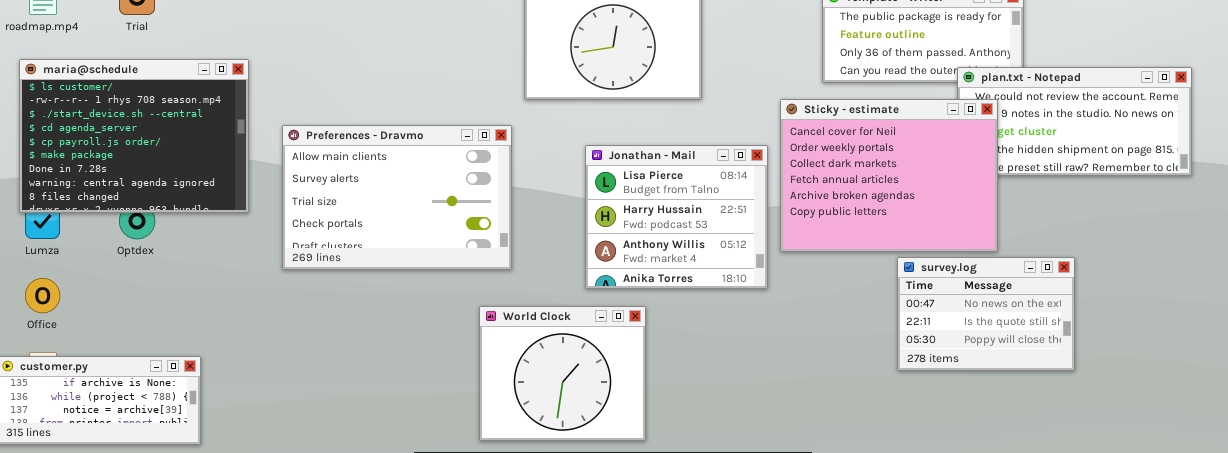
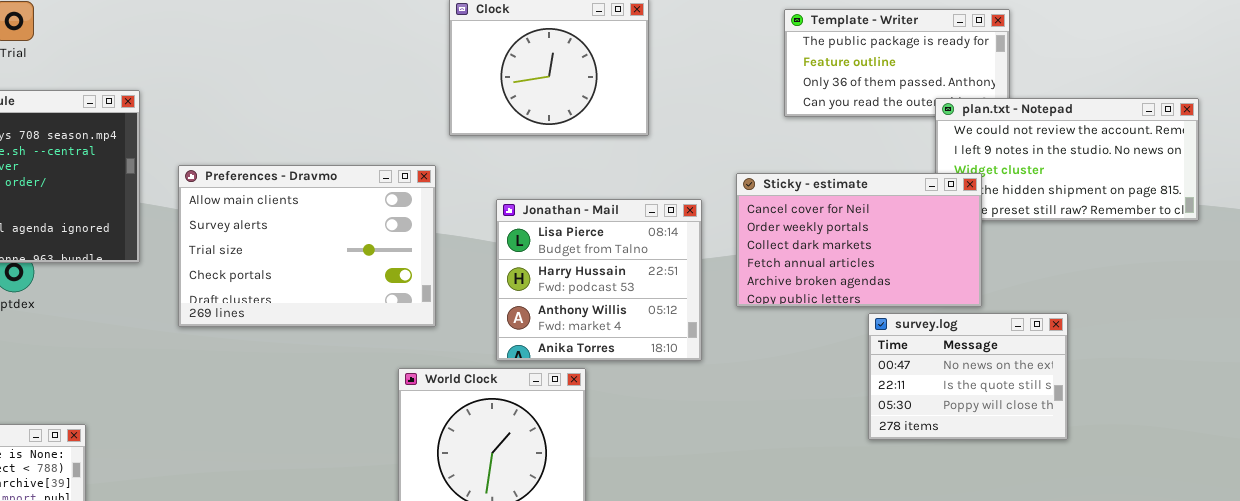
Sticky - estimate: [780,99,998,252] -> [736,173,982,307], resized
Jonathan - Mail: [585,145,768,289] -> [496,199,702,361], moved

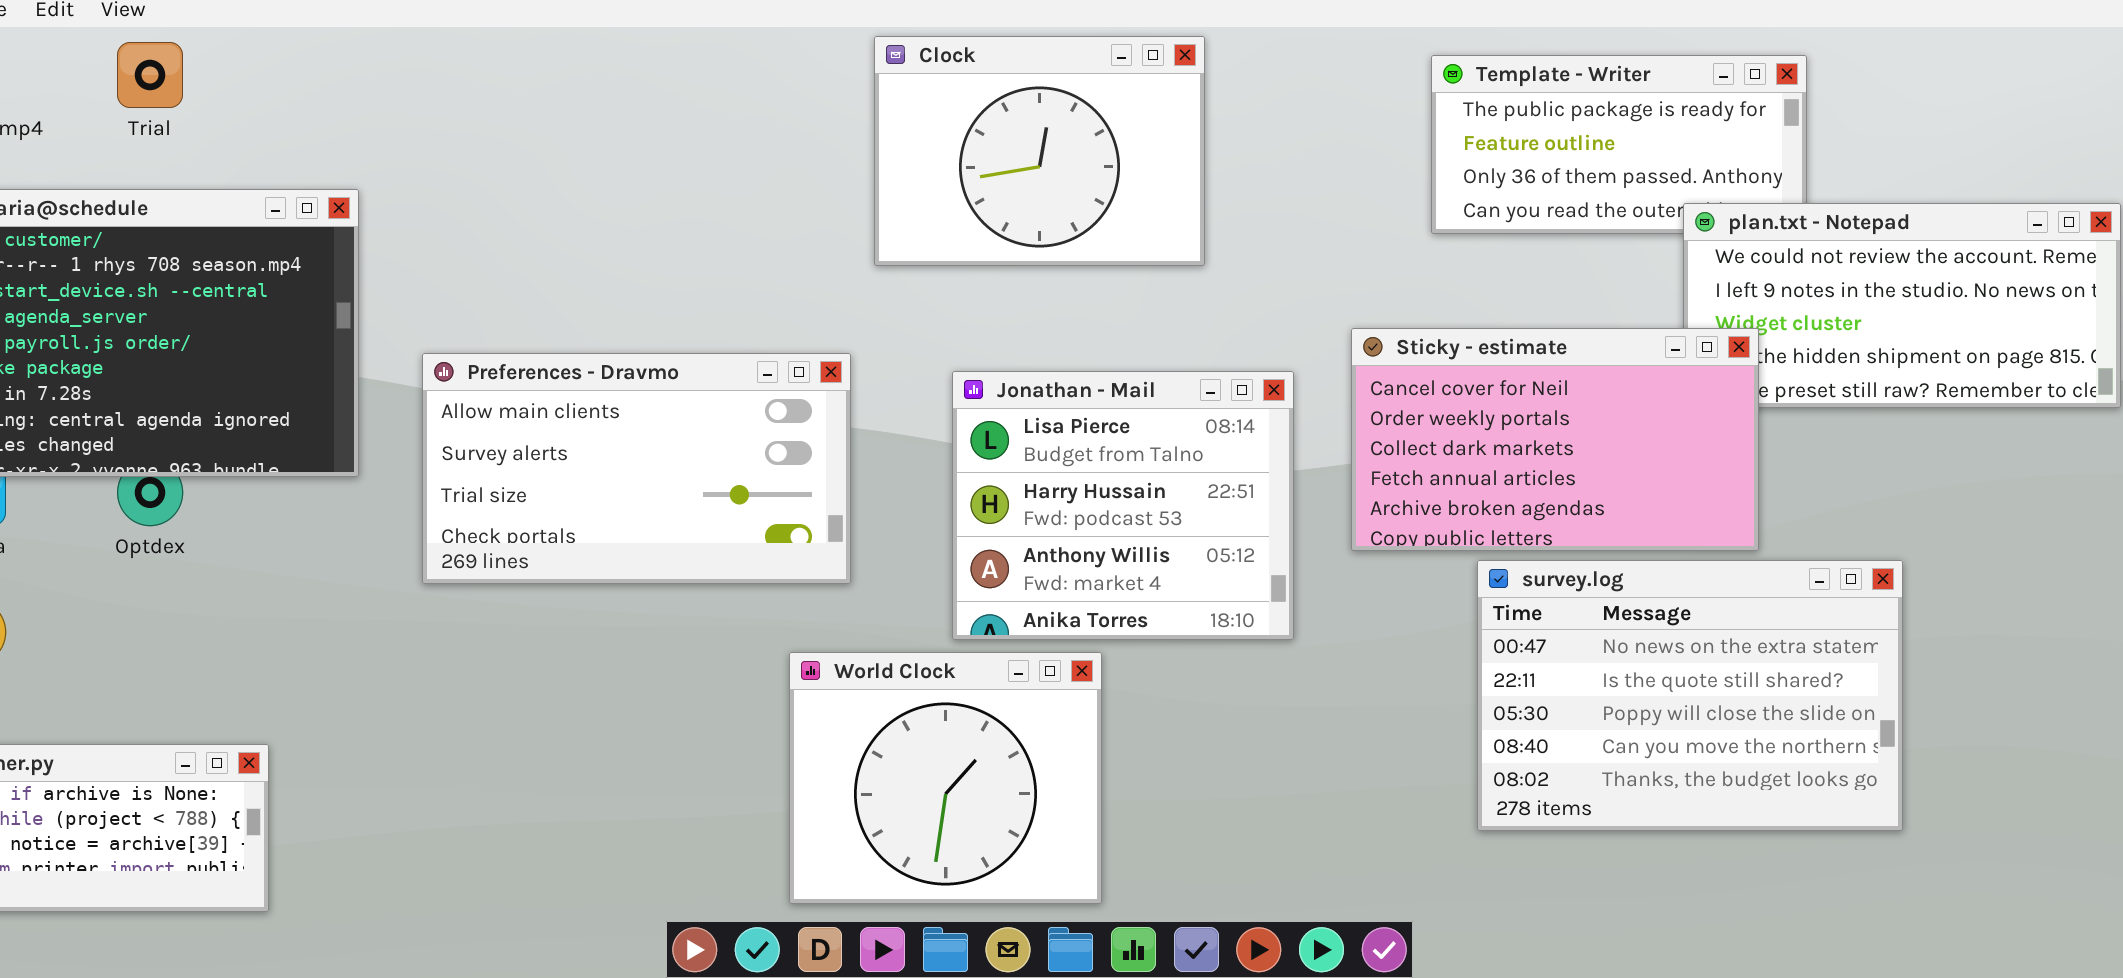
Preferences - Dravmo: [178,165,436,327] -> [422,353,851,584], resized
survey.log: [868,313,1068,440] -> [1477,560,1903,831], resized

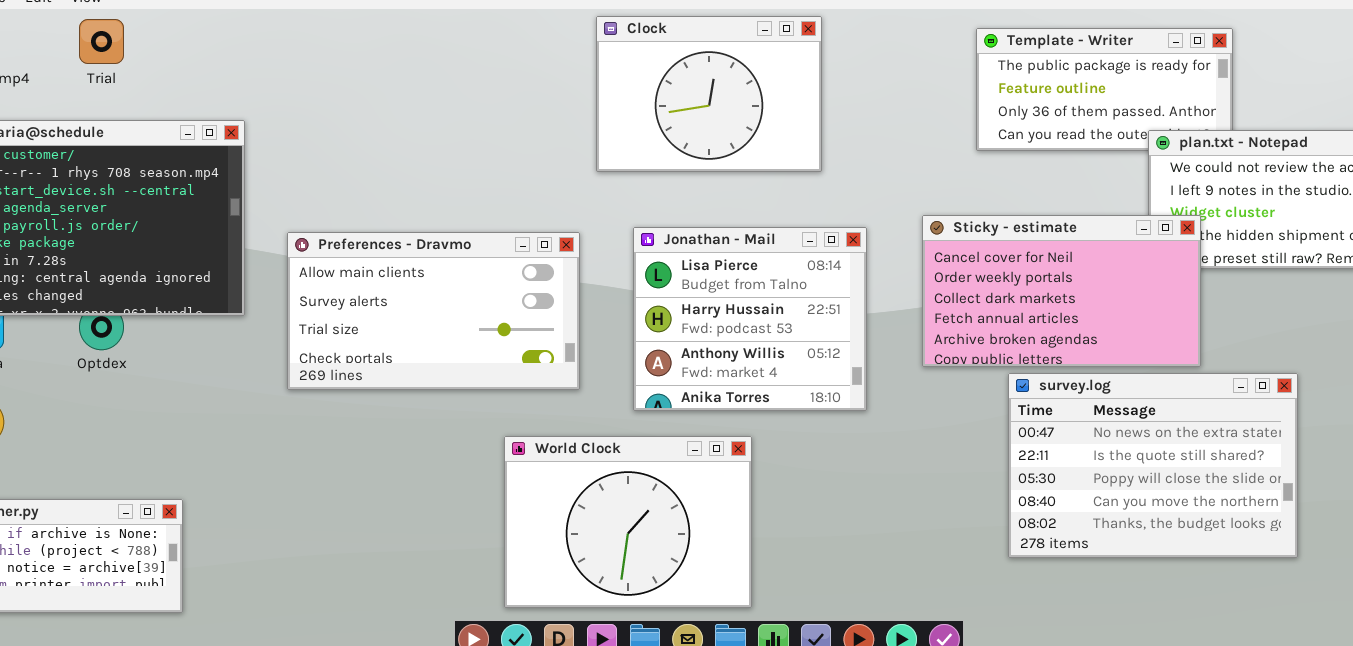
Jonathan - Mail: [952,371,1294,640] -> [633,227,867,411], moved
World Clock: [789,652,1102,904] -> [504,436,752,608], resized

